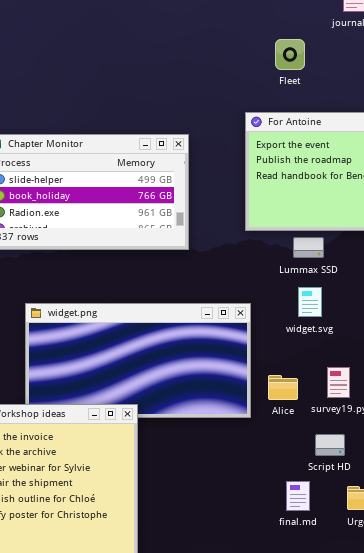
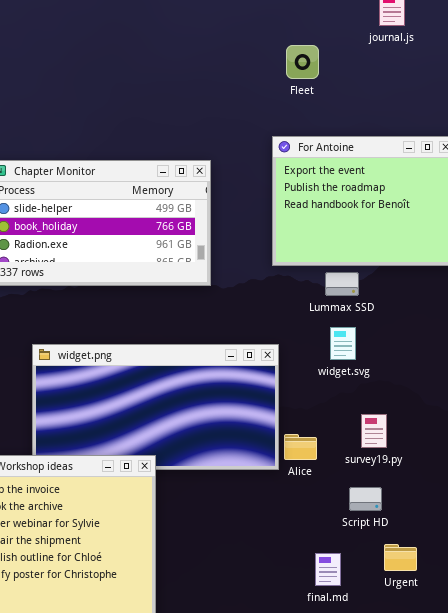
Fleet: [275,39,305,70] -> [286,45,319,79], moved
Alice: [268,375,298,400] -> [284,434,317,460], moved
final.md: [286,481,310,511] -> [315,553,341,586], moved

